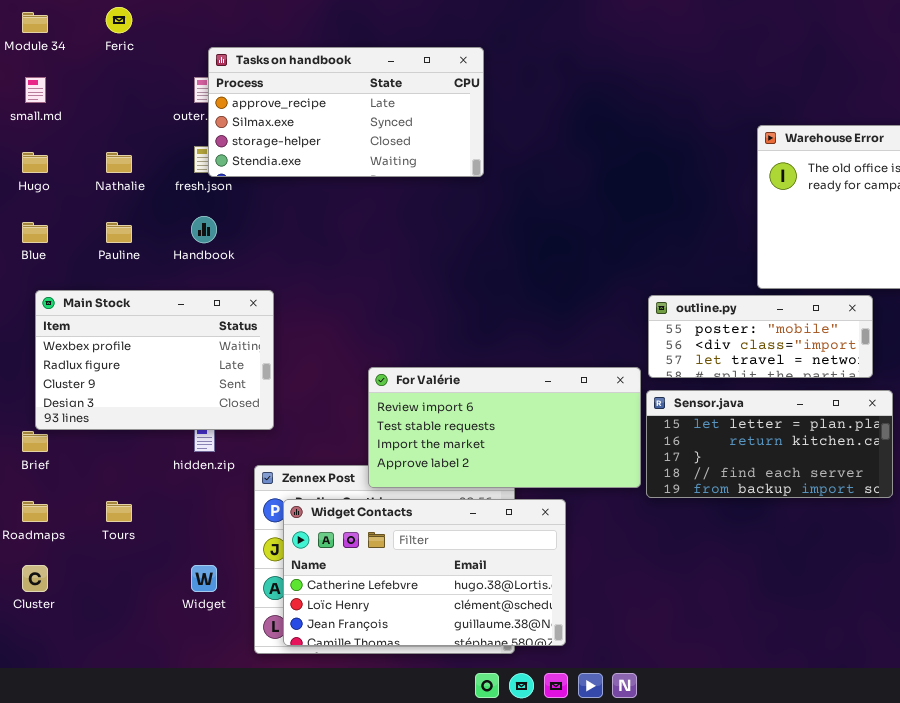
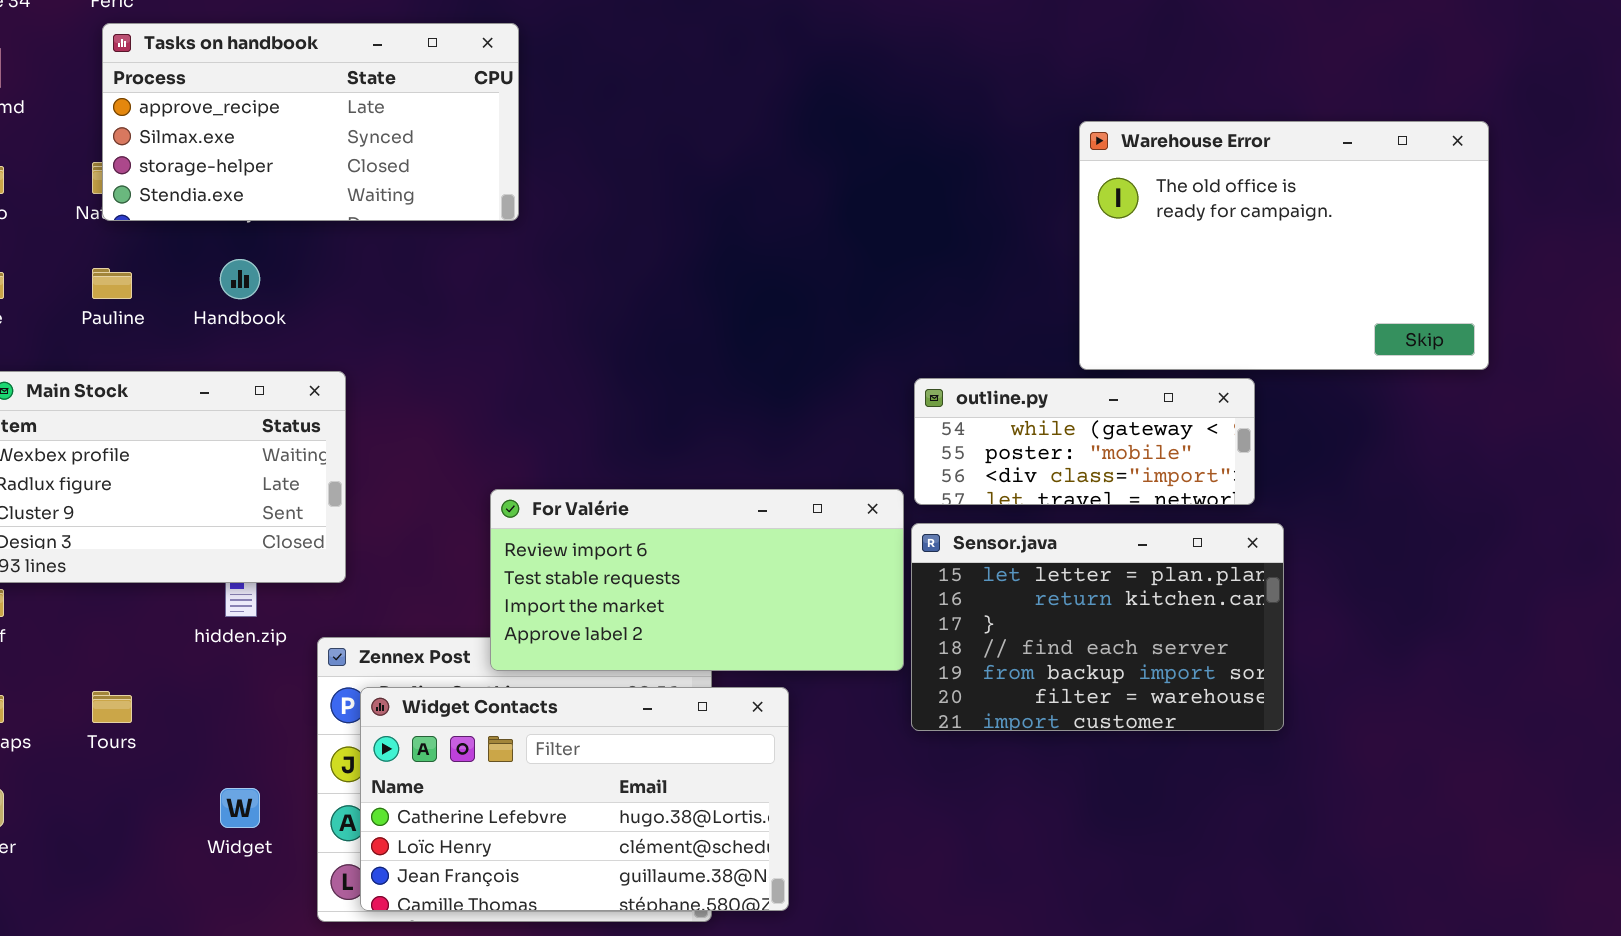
Tasks on handbook: [208,47,484,177] -> [102,23,519,221], moved
outline.py: [648,295,873,378] -> [914,378,1255,505], scrolled up 1 row
Sensor.java: [646,390,893,498] -> [911,523,1284,731], resized

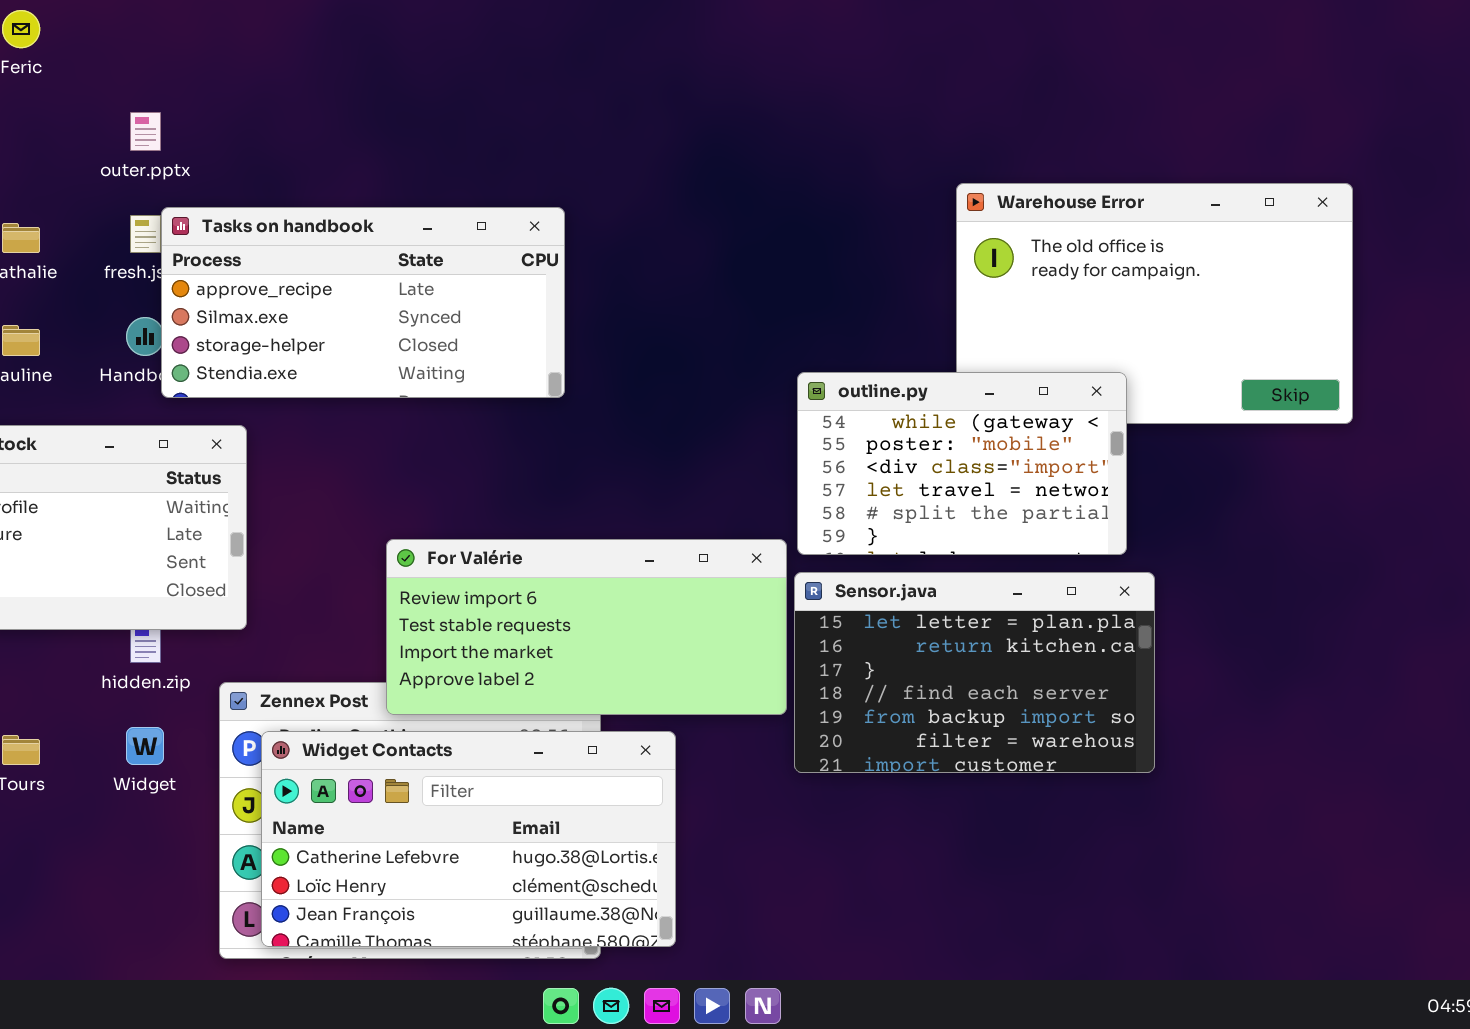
Tasks on handbook: [102,23,519,221] -> [161,207,565,398], moved
outline.py: [914,378,1255,505] -> [797,372,1127,555], resized
Widget: [220,788,260,828] -> [126,727,164,765], moved

